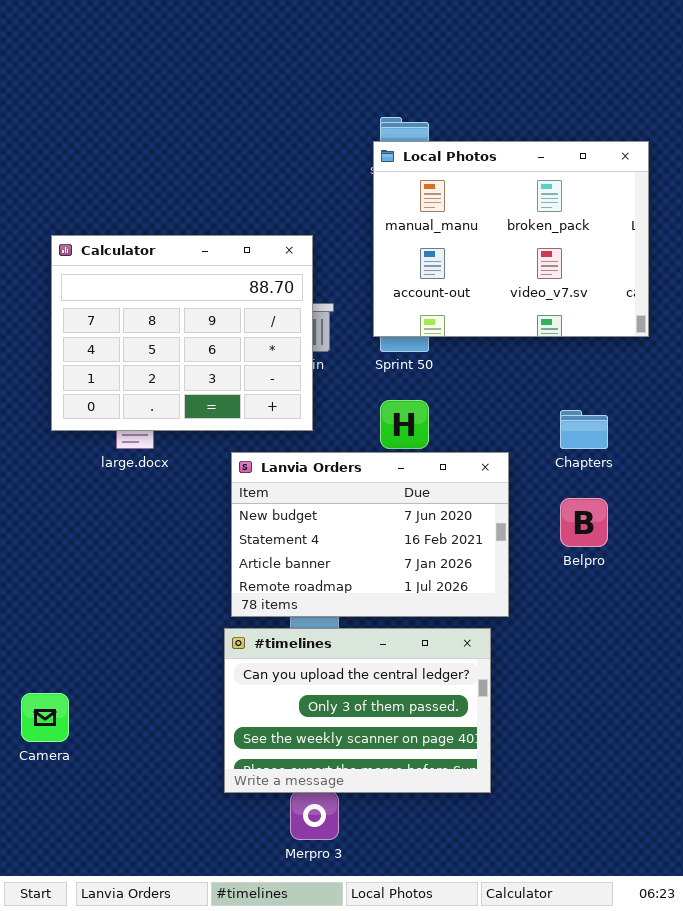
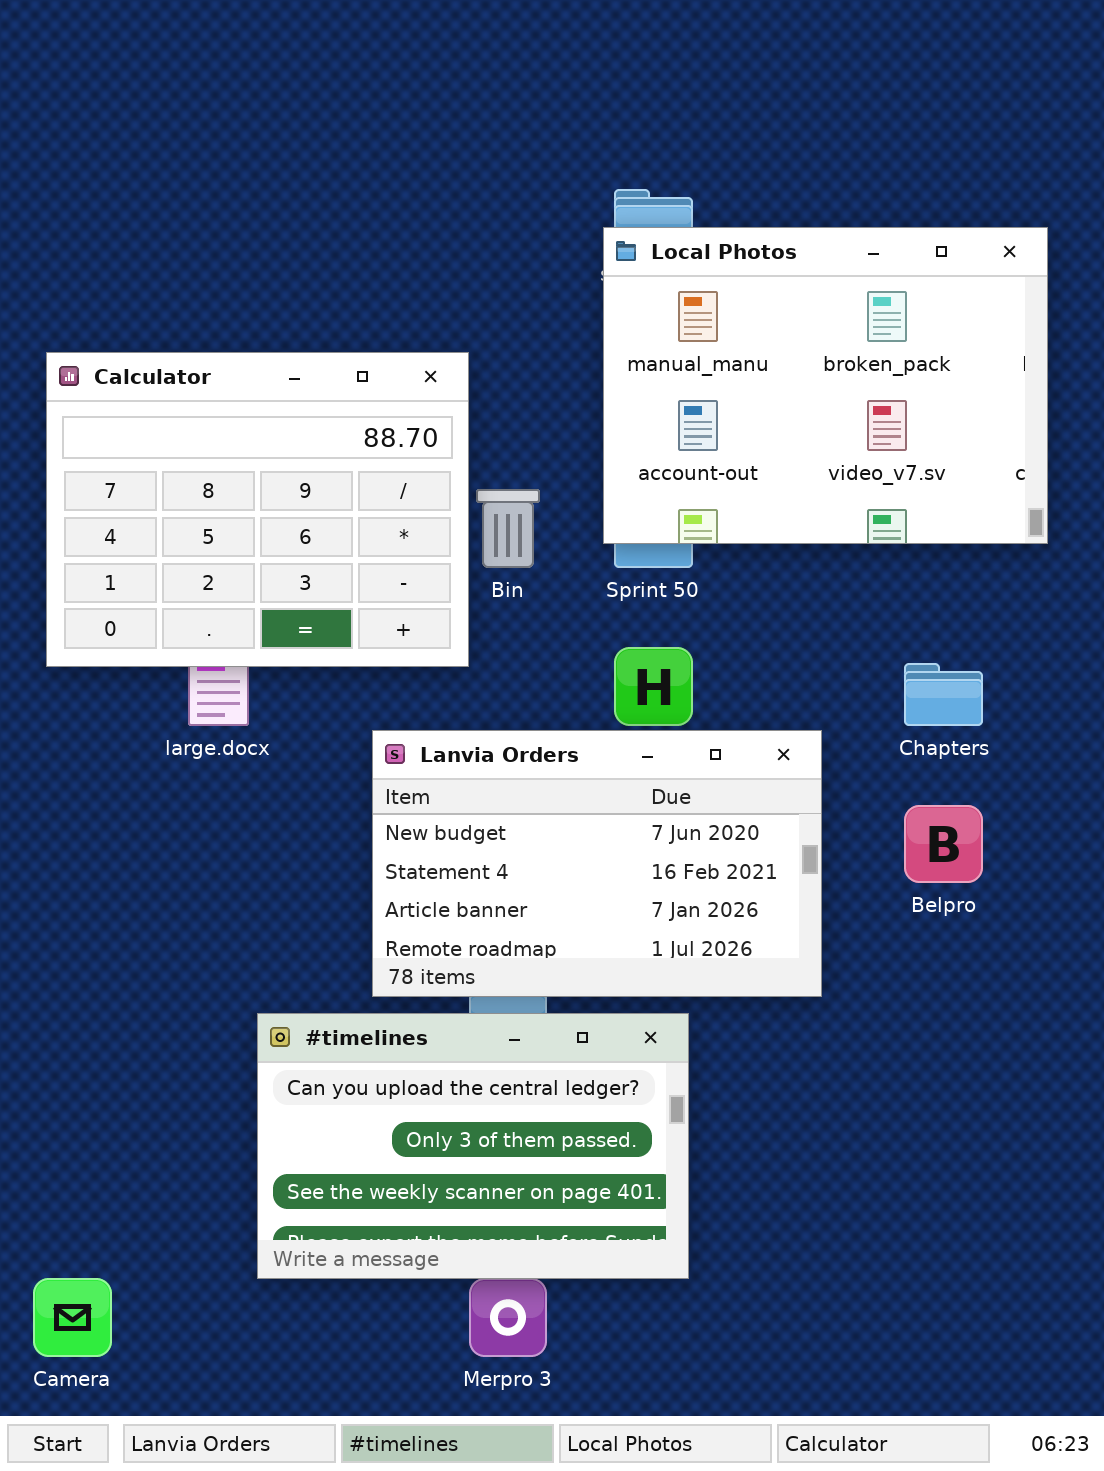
Calculator: [51,235,313,431] -> [46,352,469,667], moved
#timelines: [224,628,491,793] -> [257,1013,689,1279], moved
Camera: [21,693,69,742] -> [33,1278,112,1357], moved

